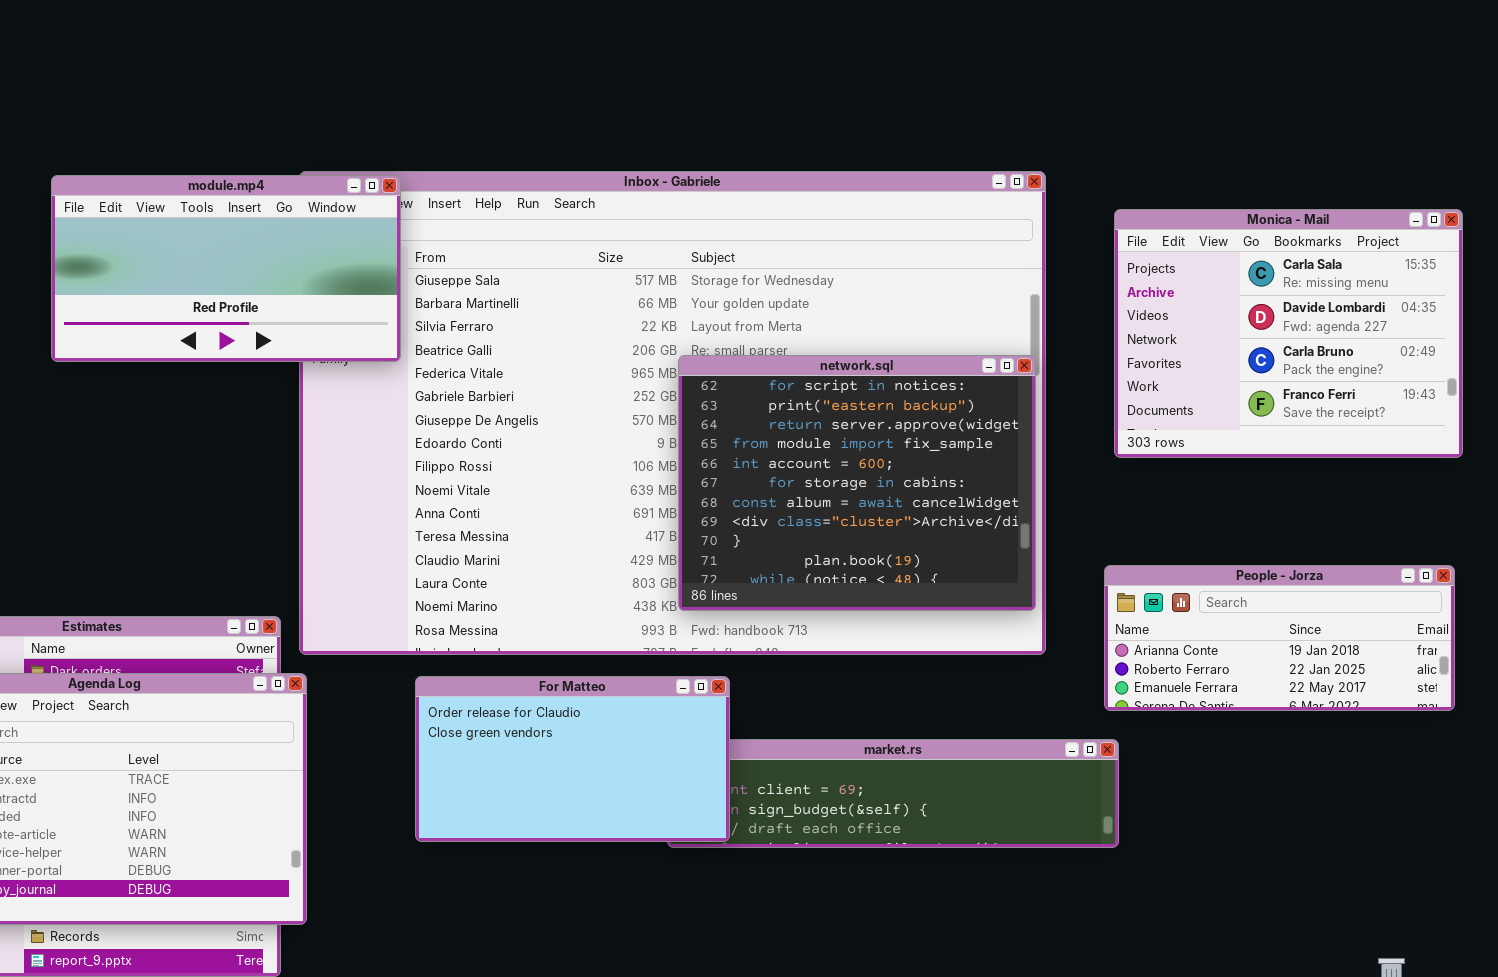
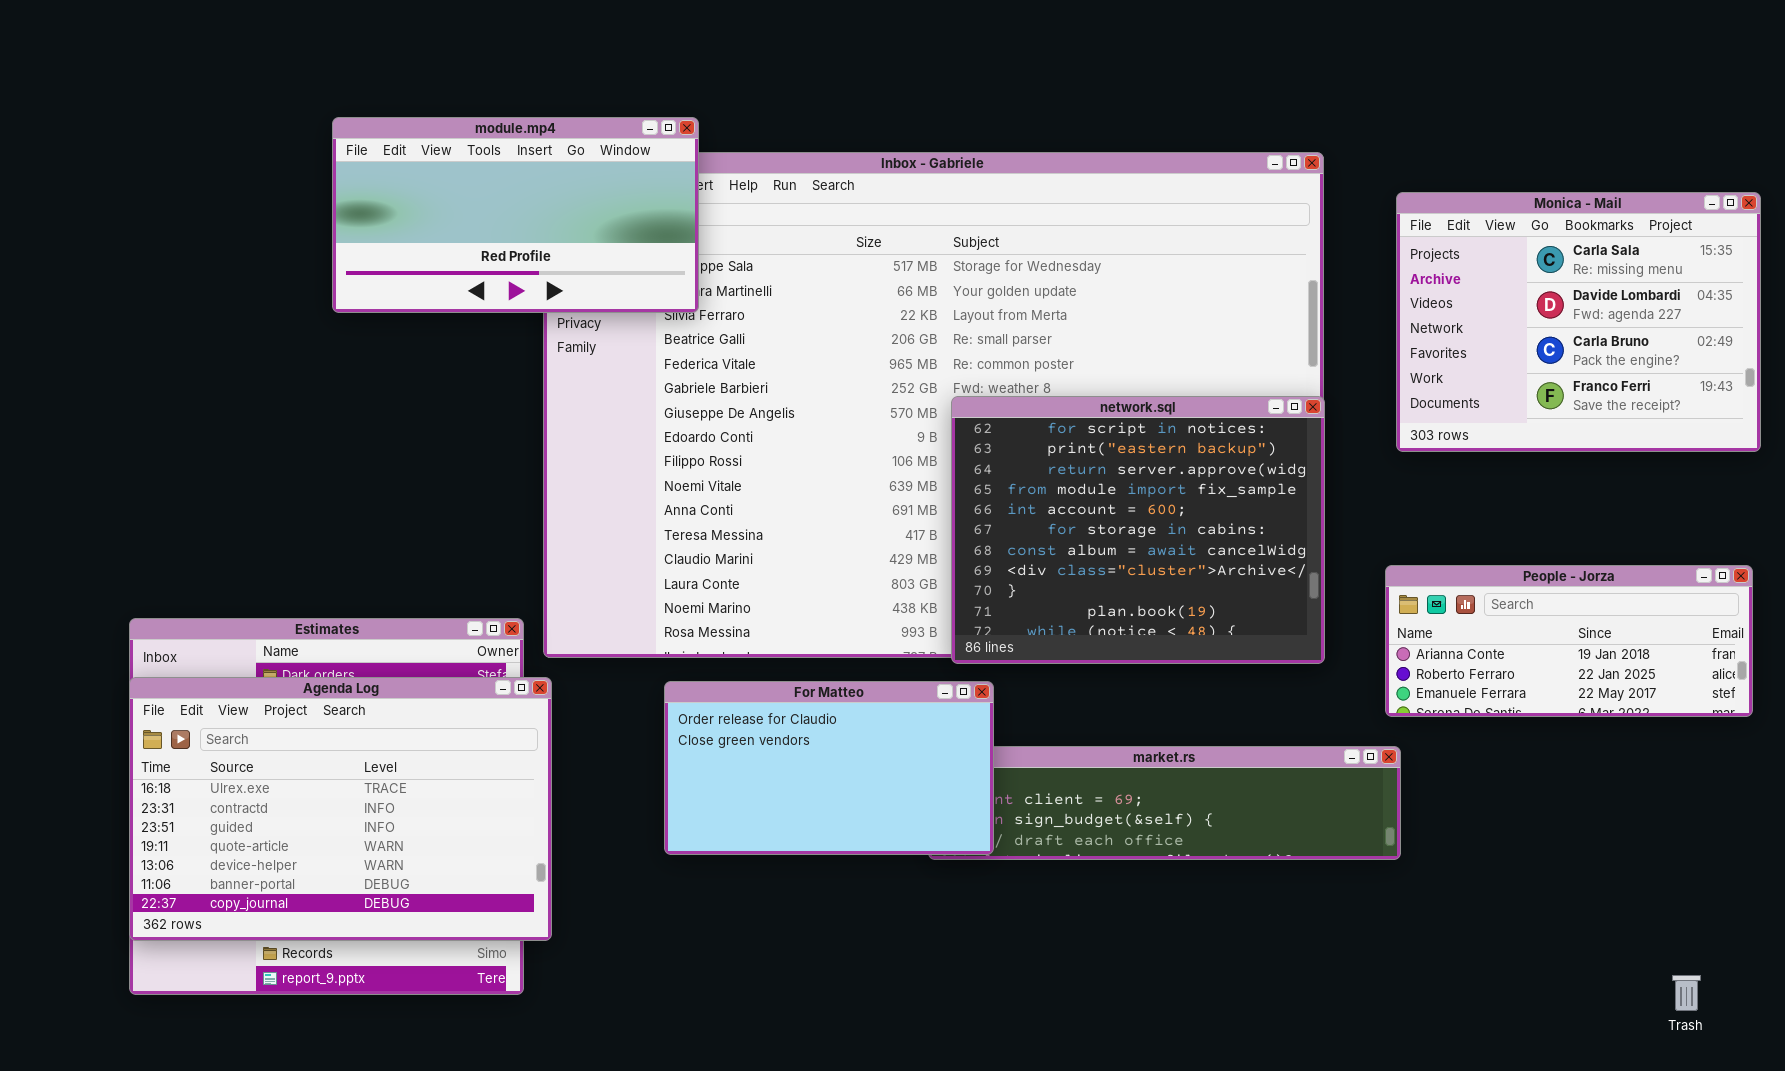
module.mp4: [51,175,401,362] -> [332,117,699,313], moved
network.sql: [678,355,1036,611] -> [951,396,1325,664], moved

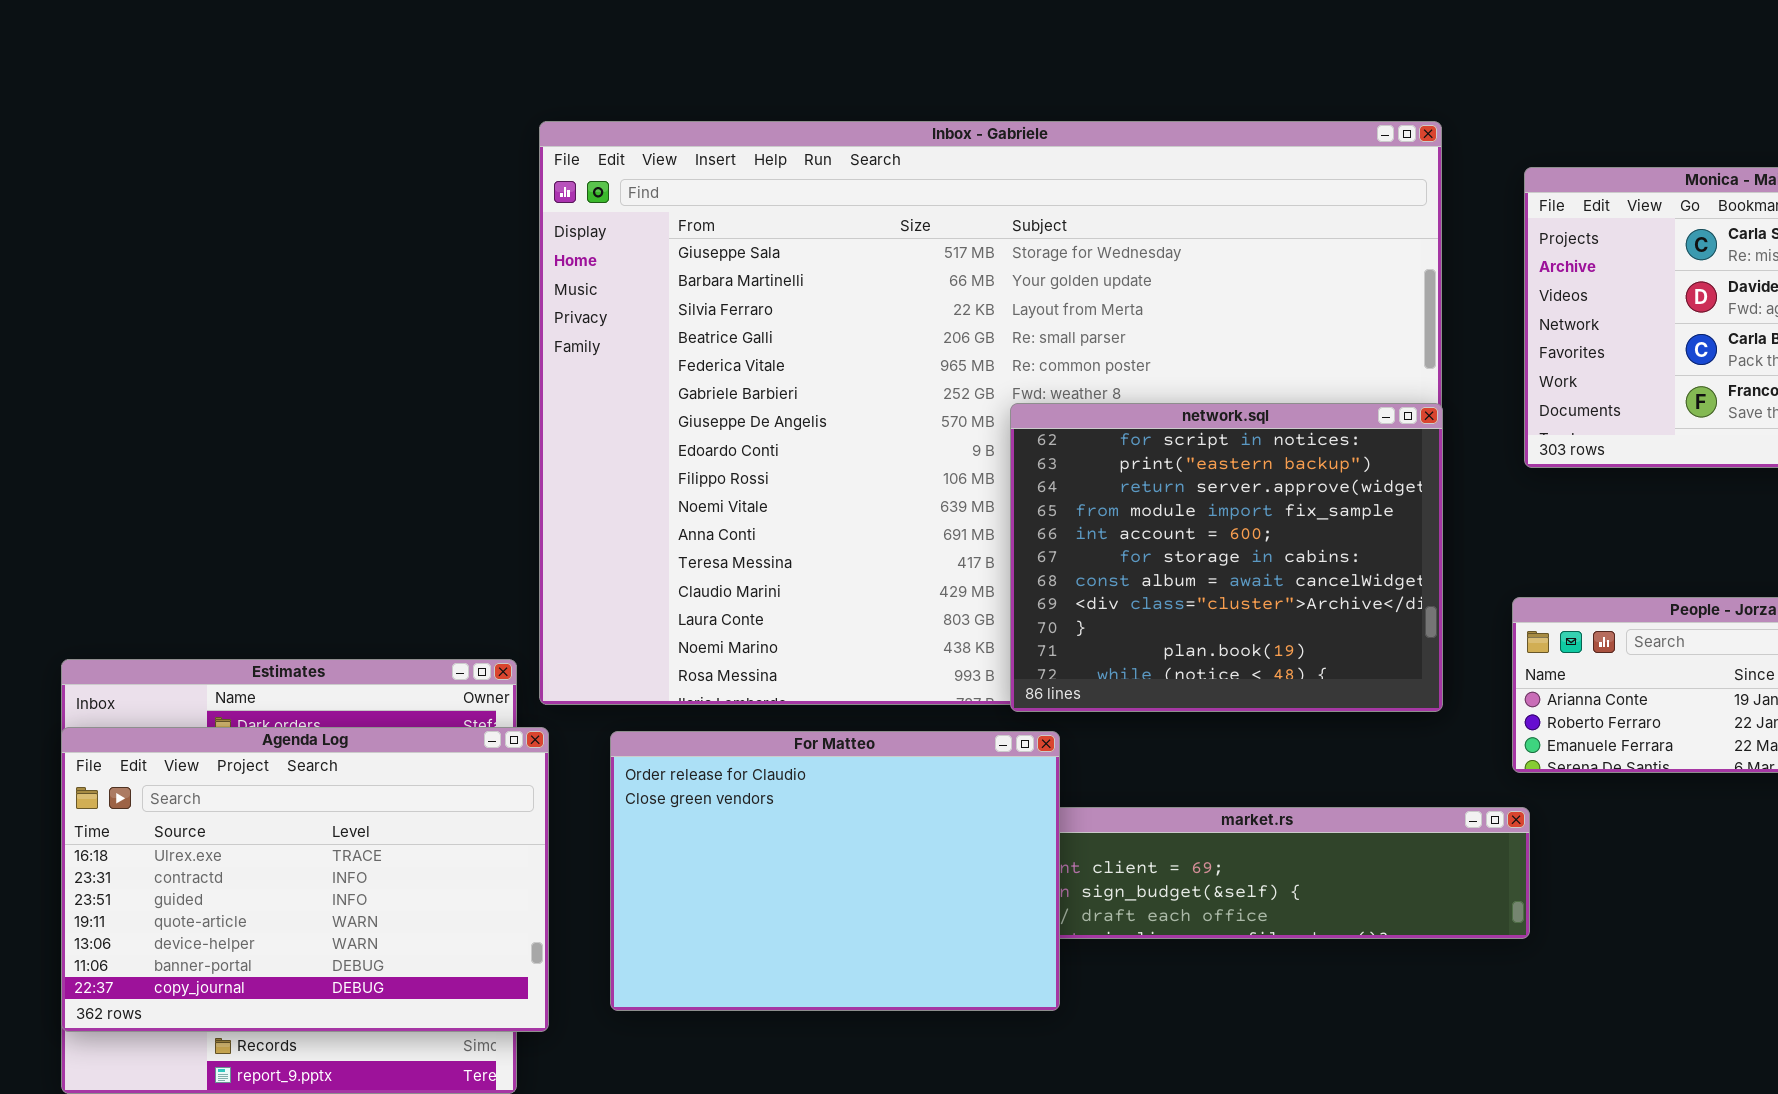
module.mp4: [332,117,699,313] -> none, closed
For Matteo: [664,681,994,855] -> [610,731,1060,1011], resized

